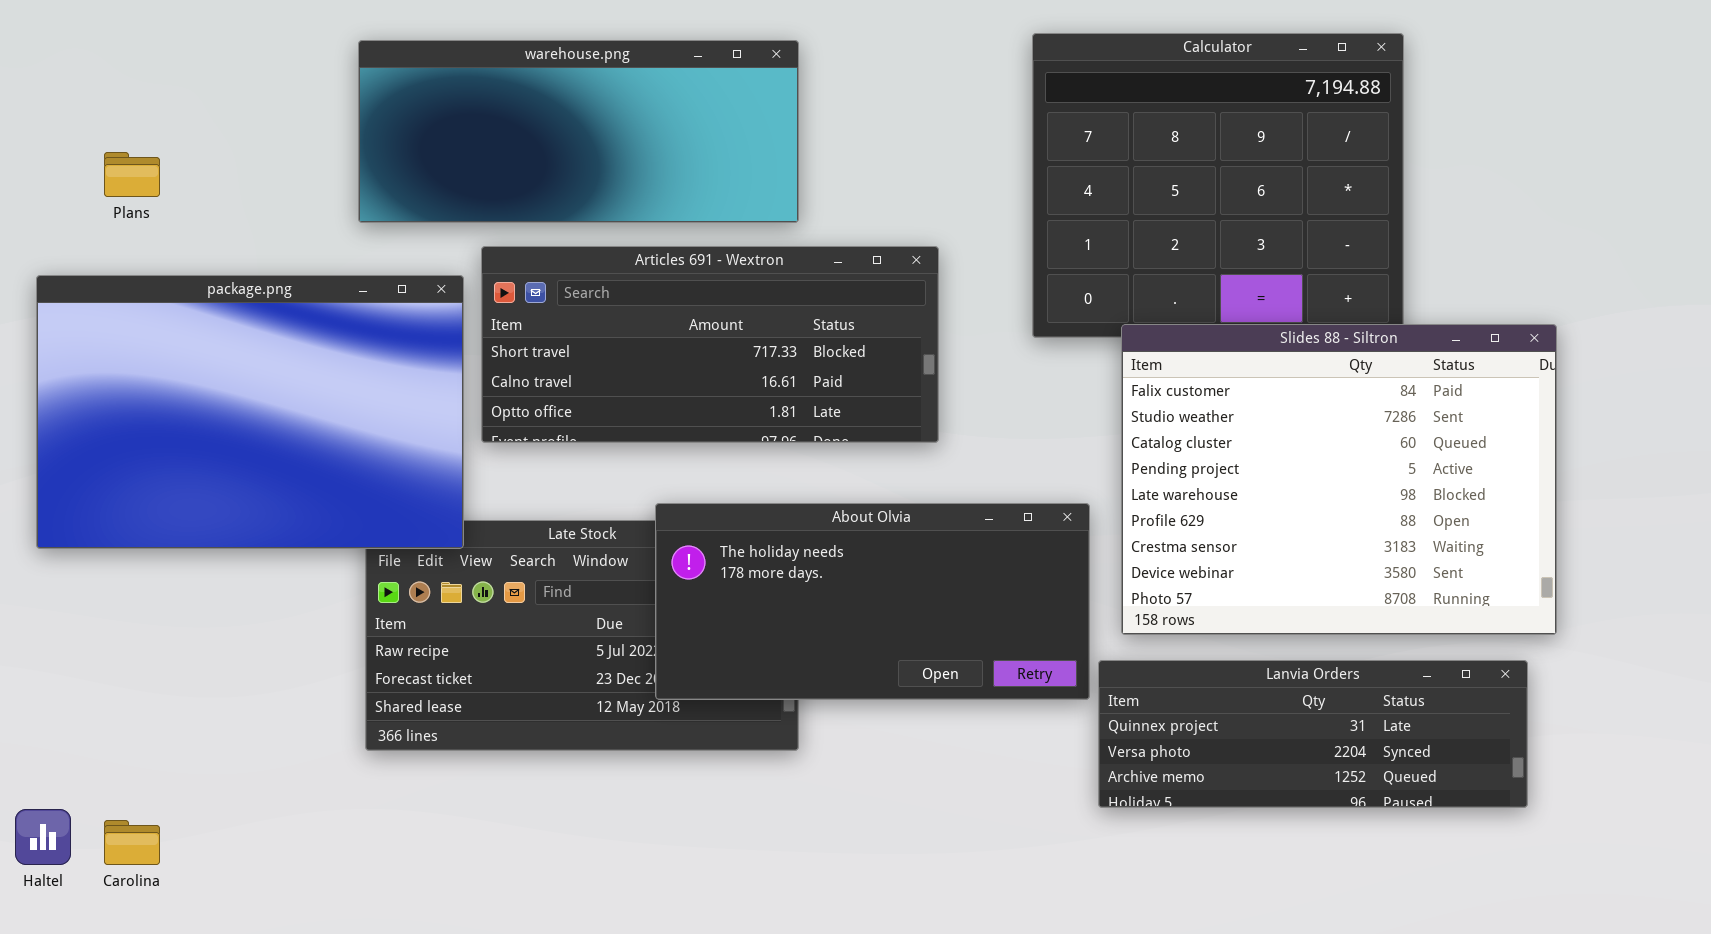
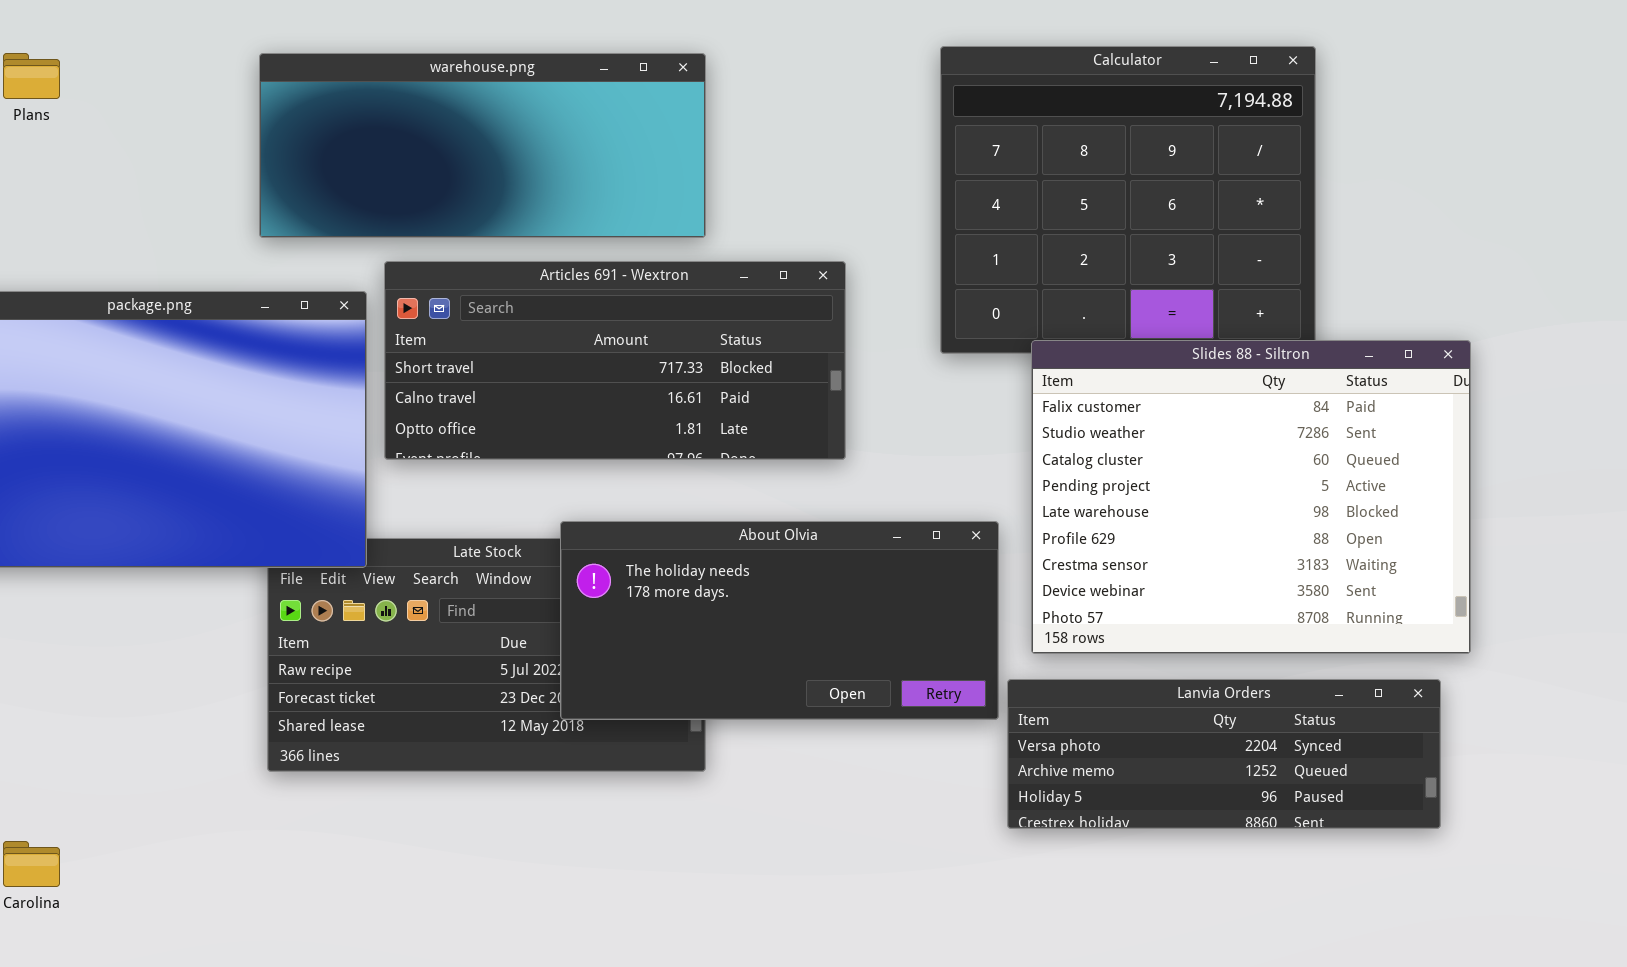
Plans: [104,152,160,197] -> [3,53,60,99], moved
Lanvia Orders: [1098,660,1528,808] -> [1007,679,1441,829], scrolled down 1 row

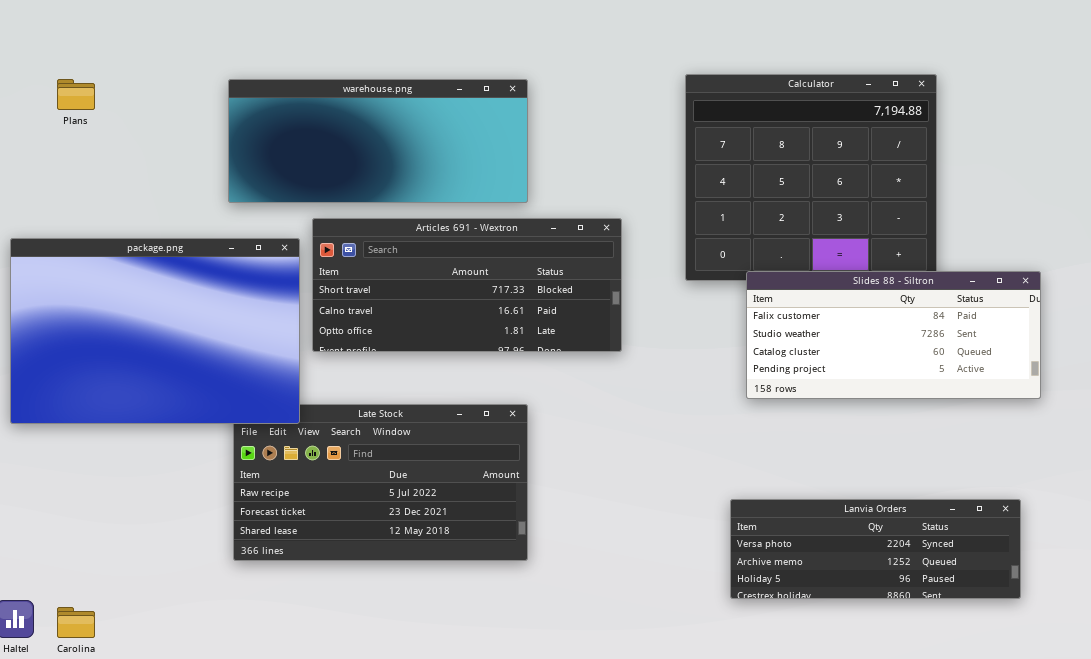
Slides 88 - Siltron: [1031,340,1471,654] -> [746,271,1041,399], resized
About Olvia: [560,521,999,720] -> none, closed

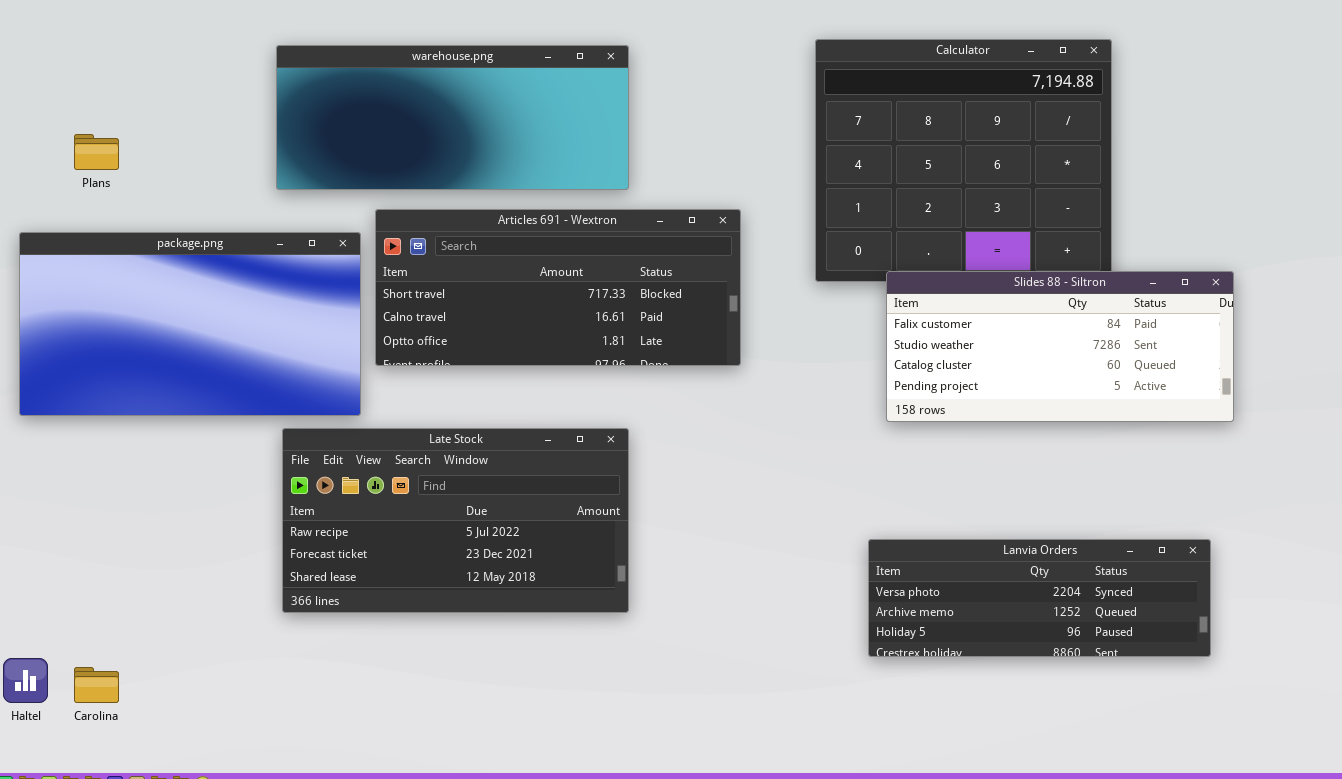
Plans: [57,79,95,110] -> [74,134,119,170], moved
package.png: [10,238,300,424] -> [19,232,361,416], resized

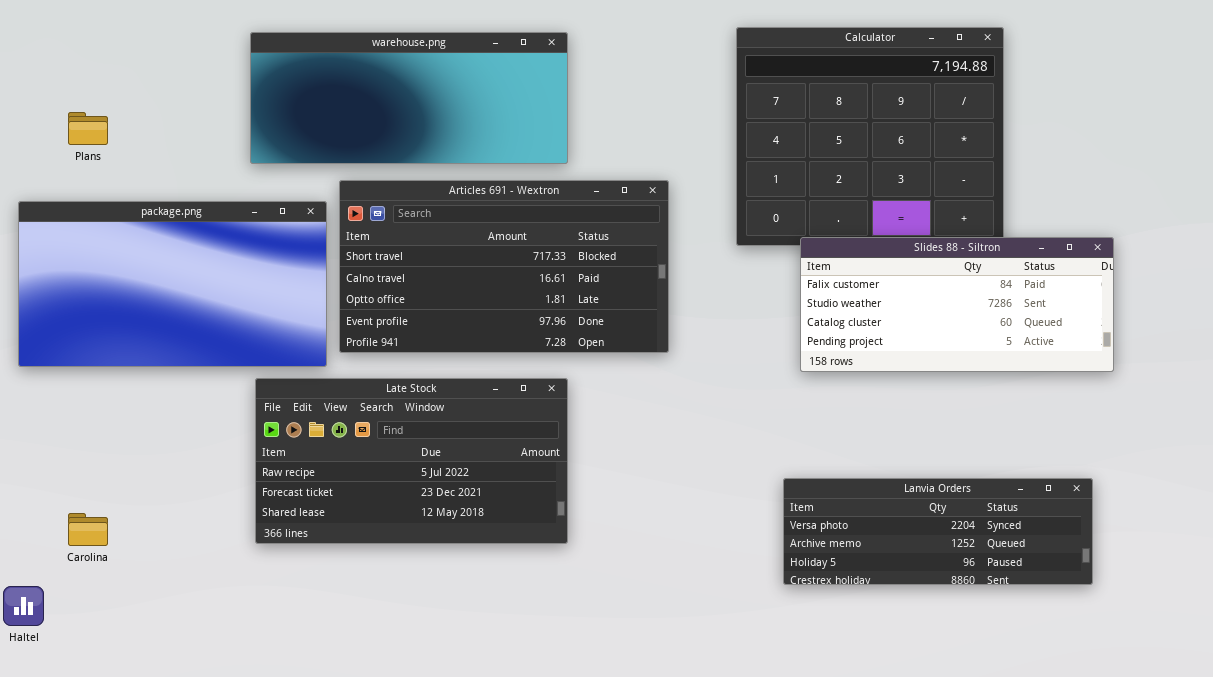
Articles 691 - Wextron: [375,209,741,366] -> [339,180,669,353], resized
Carolina: [74,667,119,703] -> [68,513,108,546], moved

